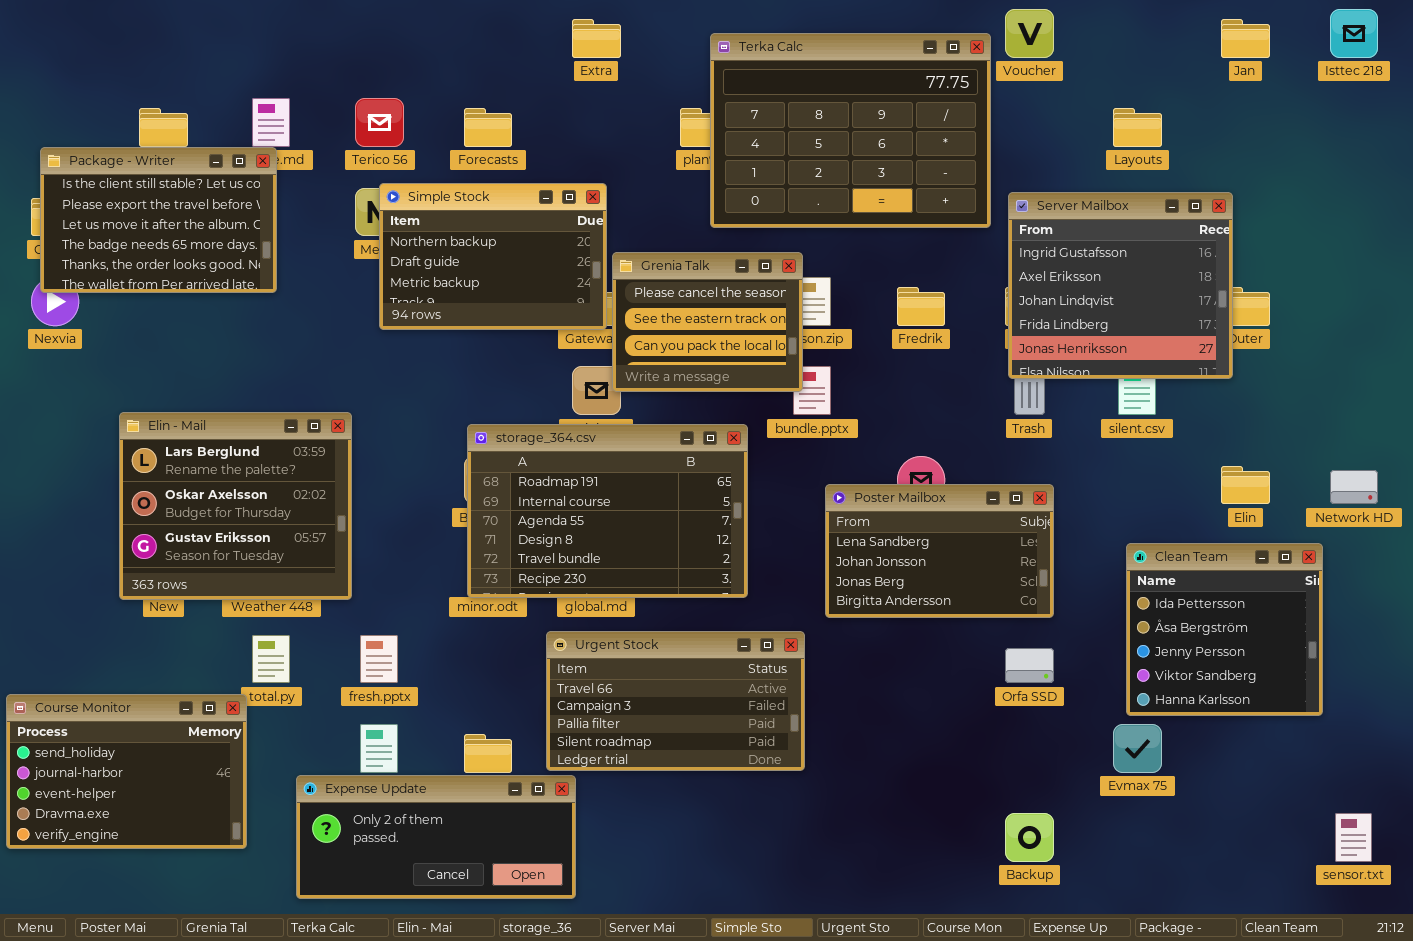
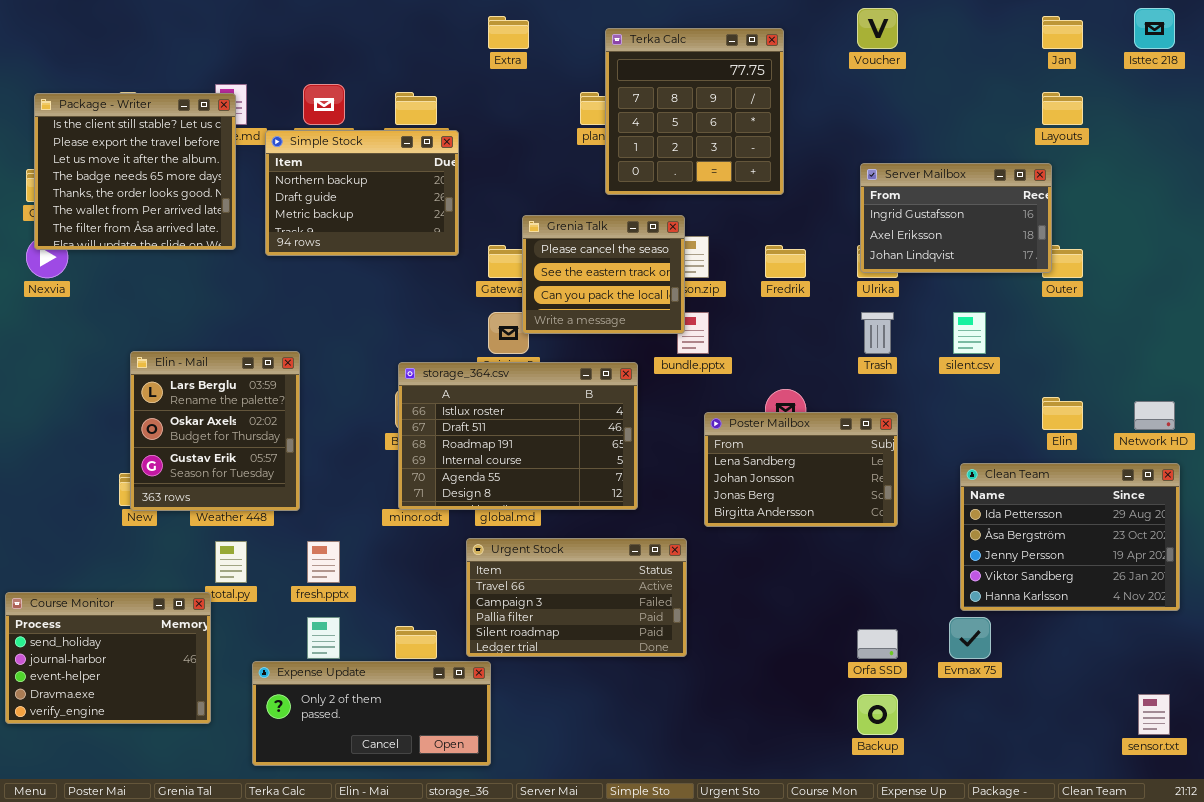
Terka Calc: [710,33,991,228] -> [605,28,784,195], resized
Layouts: [1113,108,1162,147] -> [1042,92,1083,125], moved
Package - Writer: [40,147,277,293] -> [34,93,236,250], resized
Simple Stock: [379,183,607,330] -> [265,130,459,256], moved
Server Mailbox: [1008,192,1233,379] -> [860,163,1052,273], resized
Elin - Mail: [119,412,352,600] -> [130,351,300,511], resized
storage_364.csv: [467,424,748,598] -> [398,362,638,510], scrolled up 2 rows
Clean Team: [1126,543,1323,716] -> [960,463,1180,611], resized
Orfa SSD: [1005,648,1054,683] -> [857,629,898,659], moved

